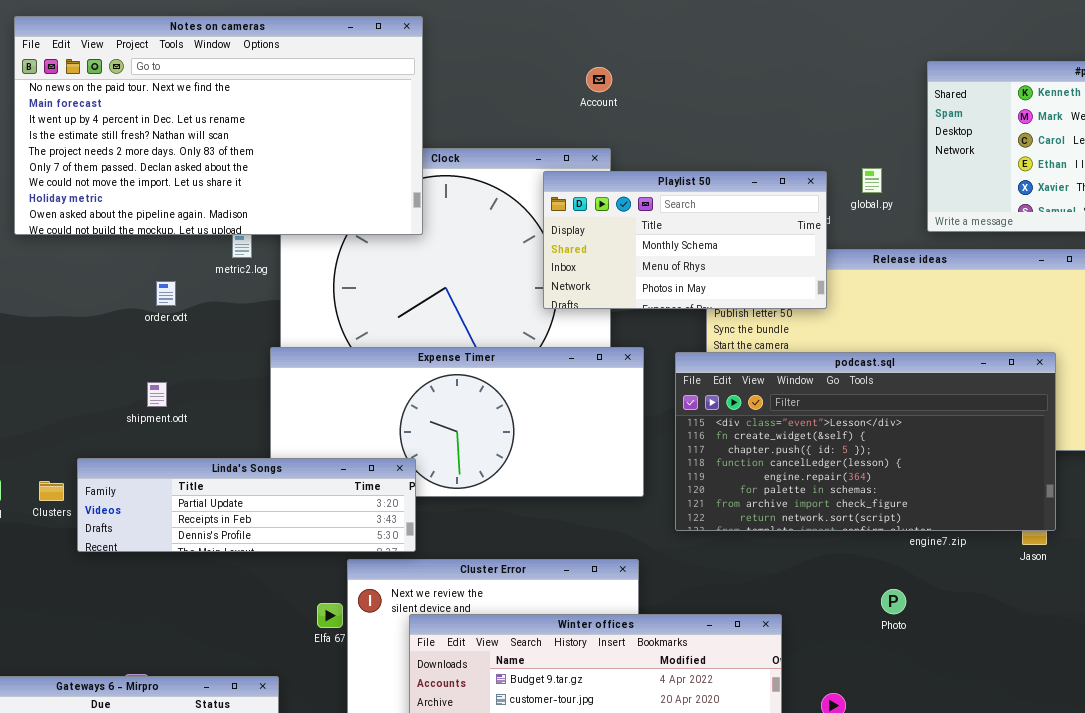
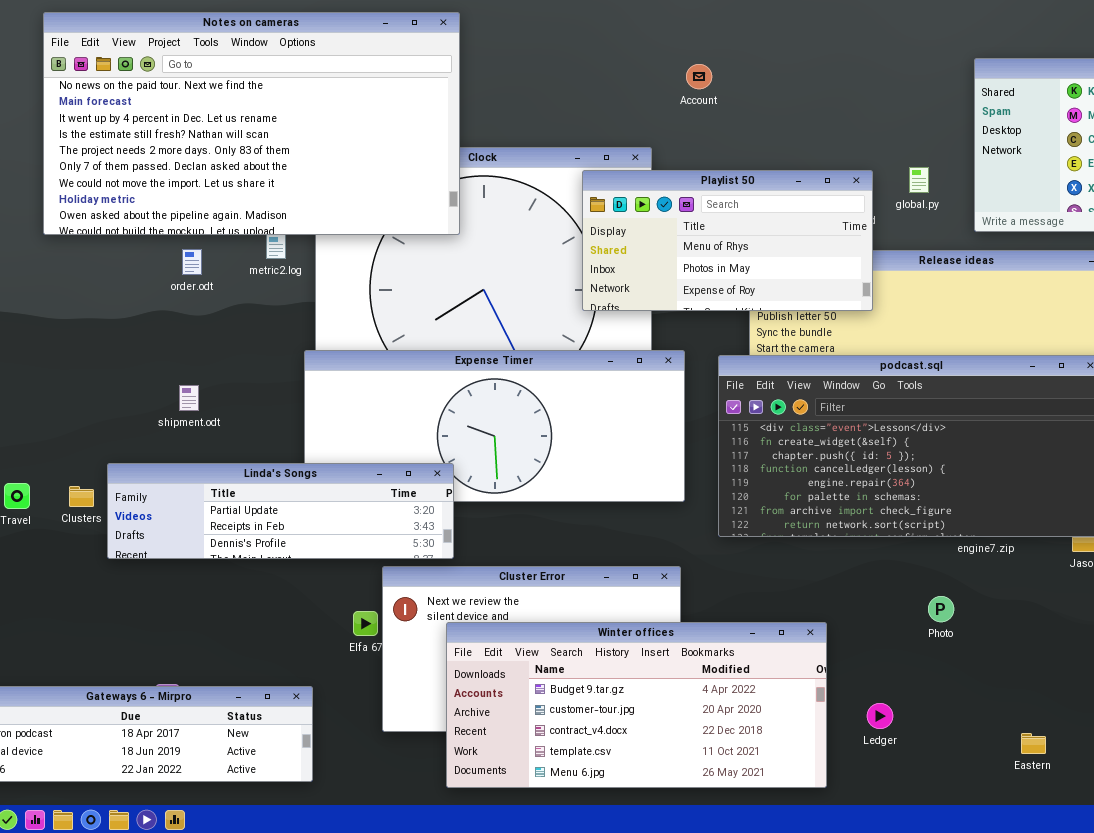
Account: [586,67,612,92] -> [686,64,712,89], moved
Playlist 50: [543,171,827,309] -> [582,170,873,311], scrolled down 1 row
order.odt: [156,281,176,306] -> [182,249,202,275], moved

